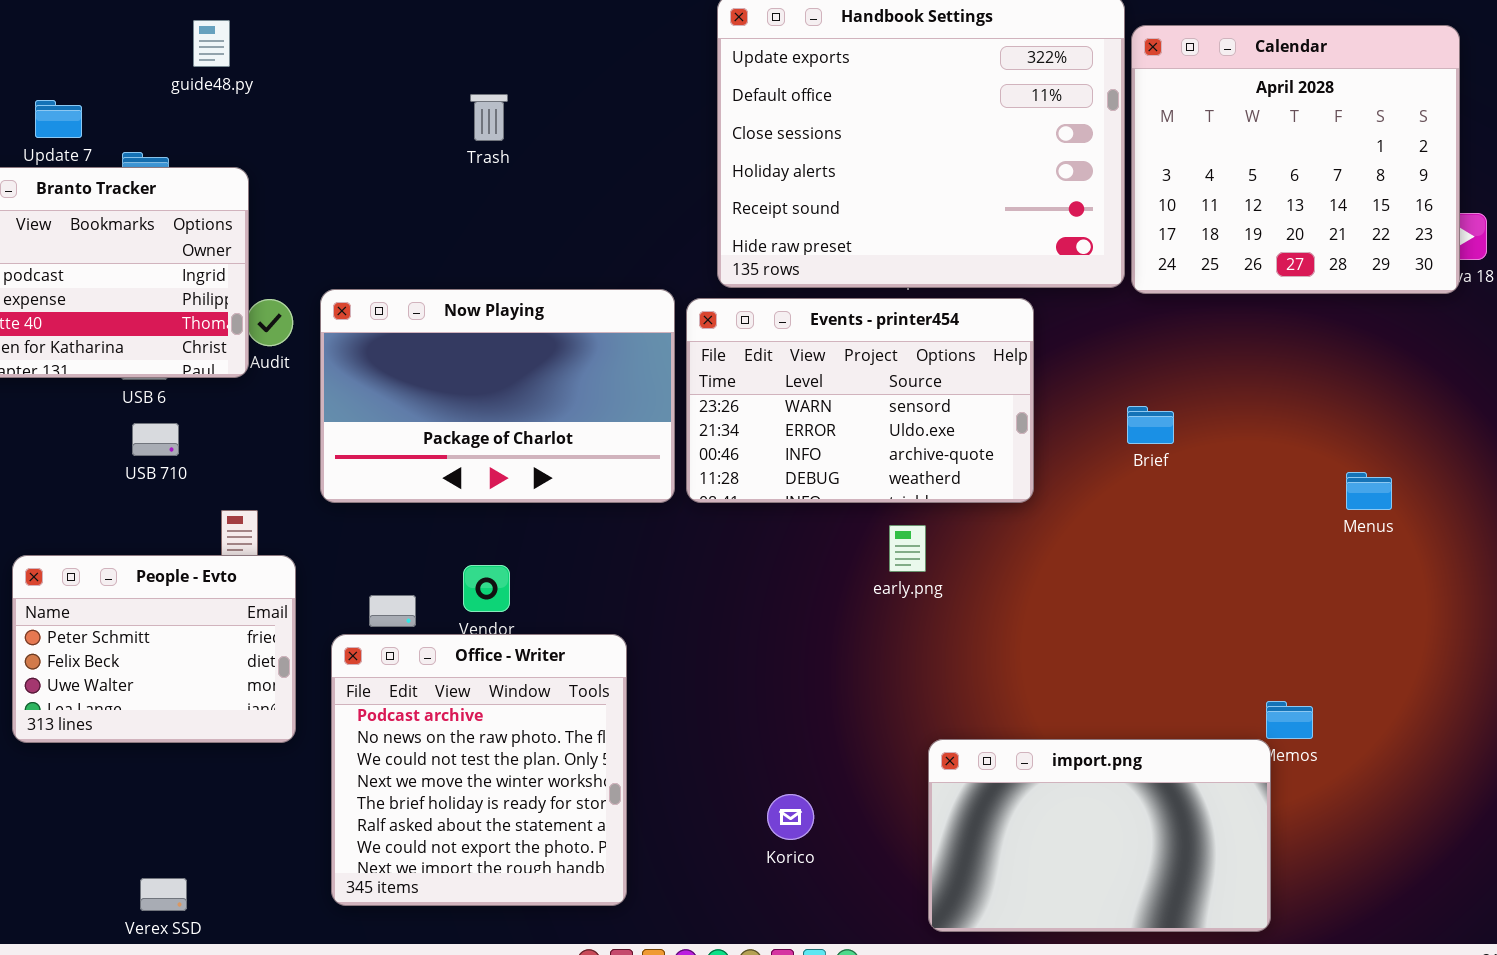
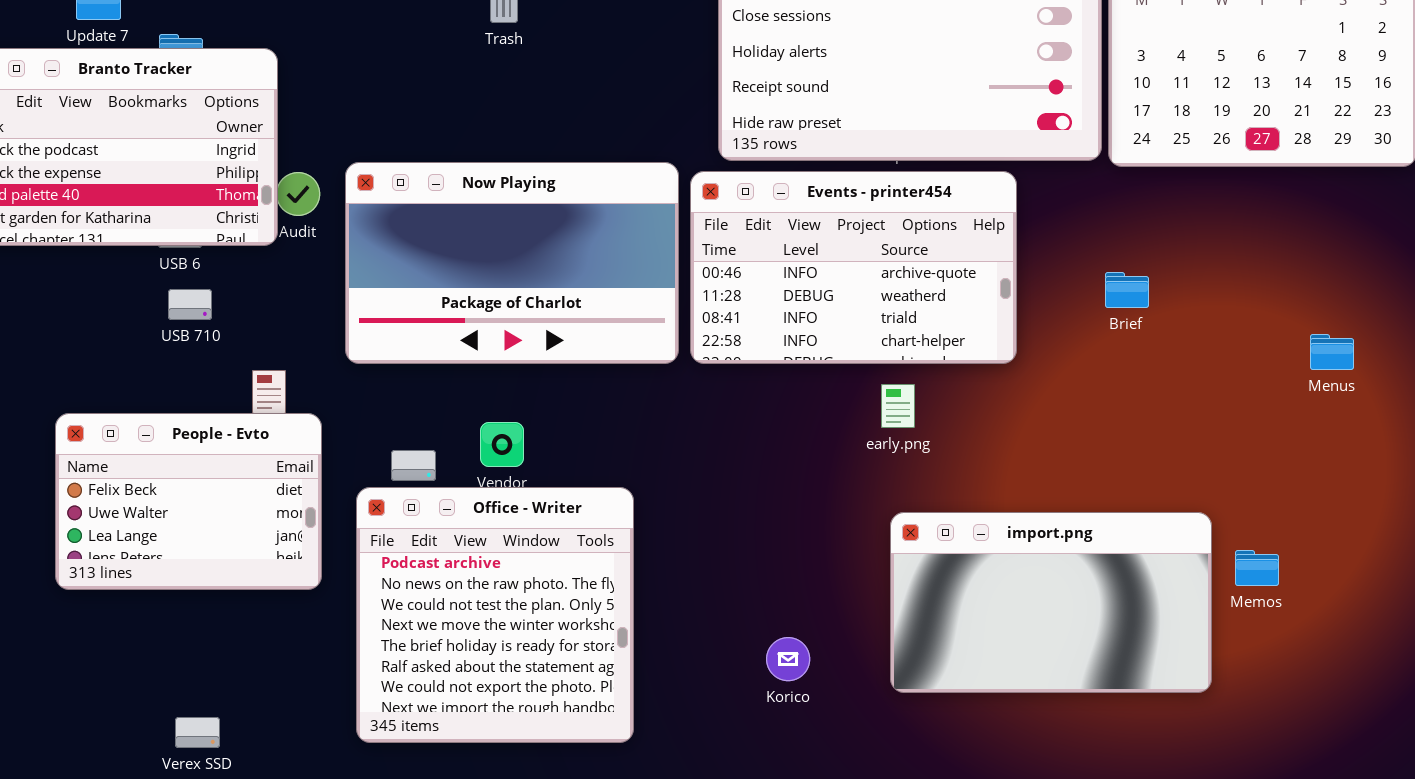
Events - printer454: [686,298,1034,503] -> [690,171,1017,364], scrolled down 2 rows
People - Evto: [12,555,296,743] -> [55,413,322,590], scrolled down 1 row
import.png: [928,739,1271,932] -> [890,512,1212,693], moved

